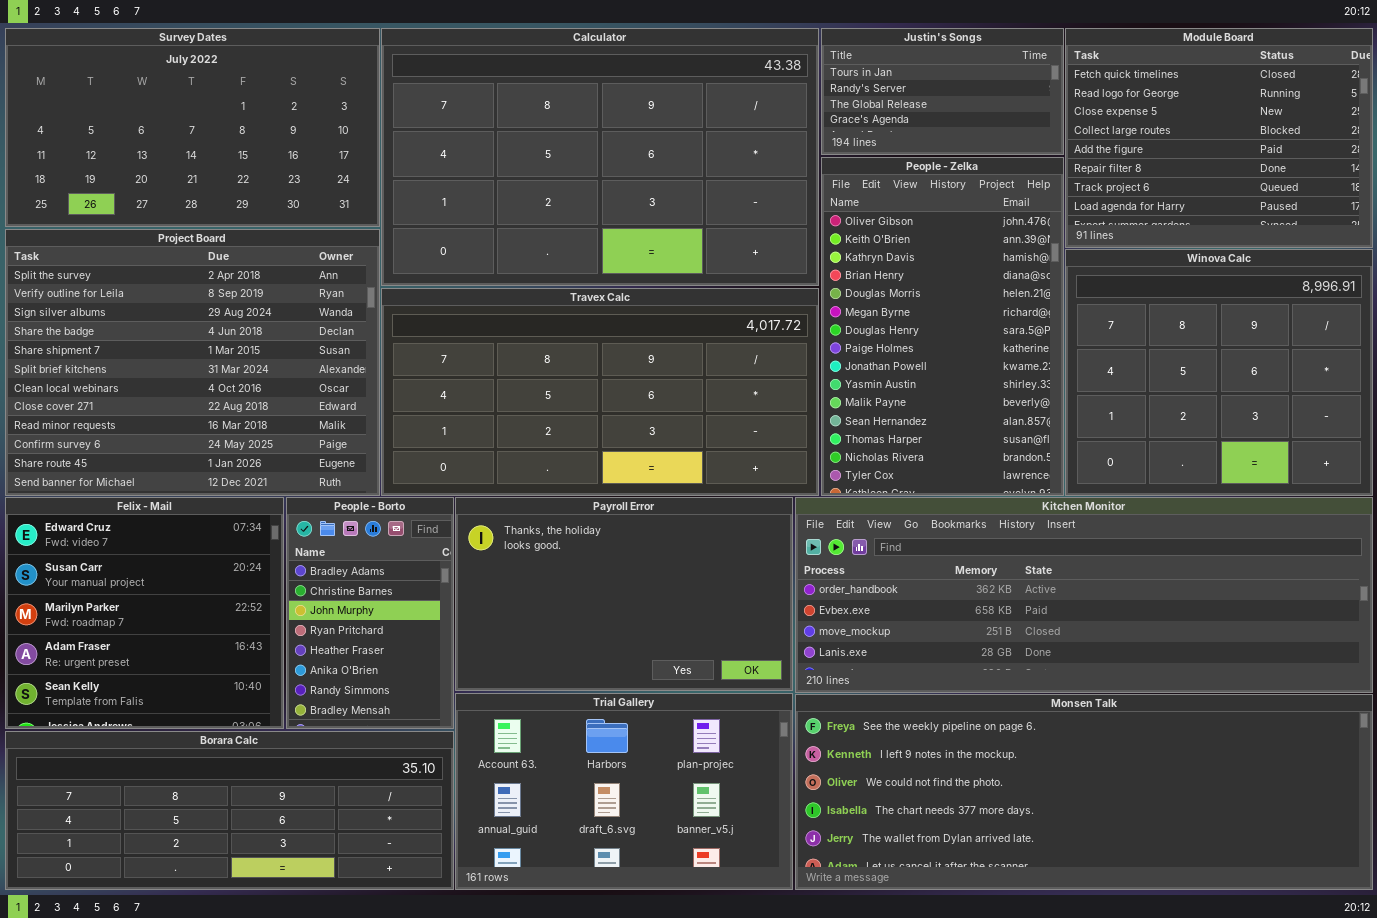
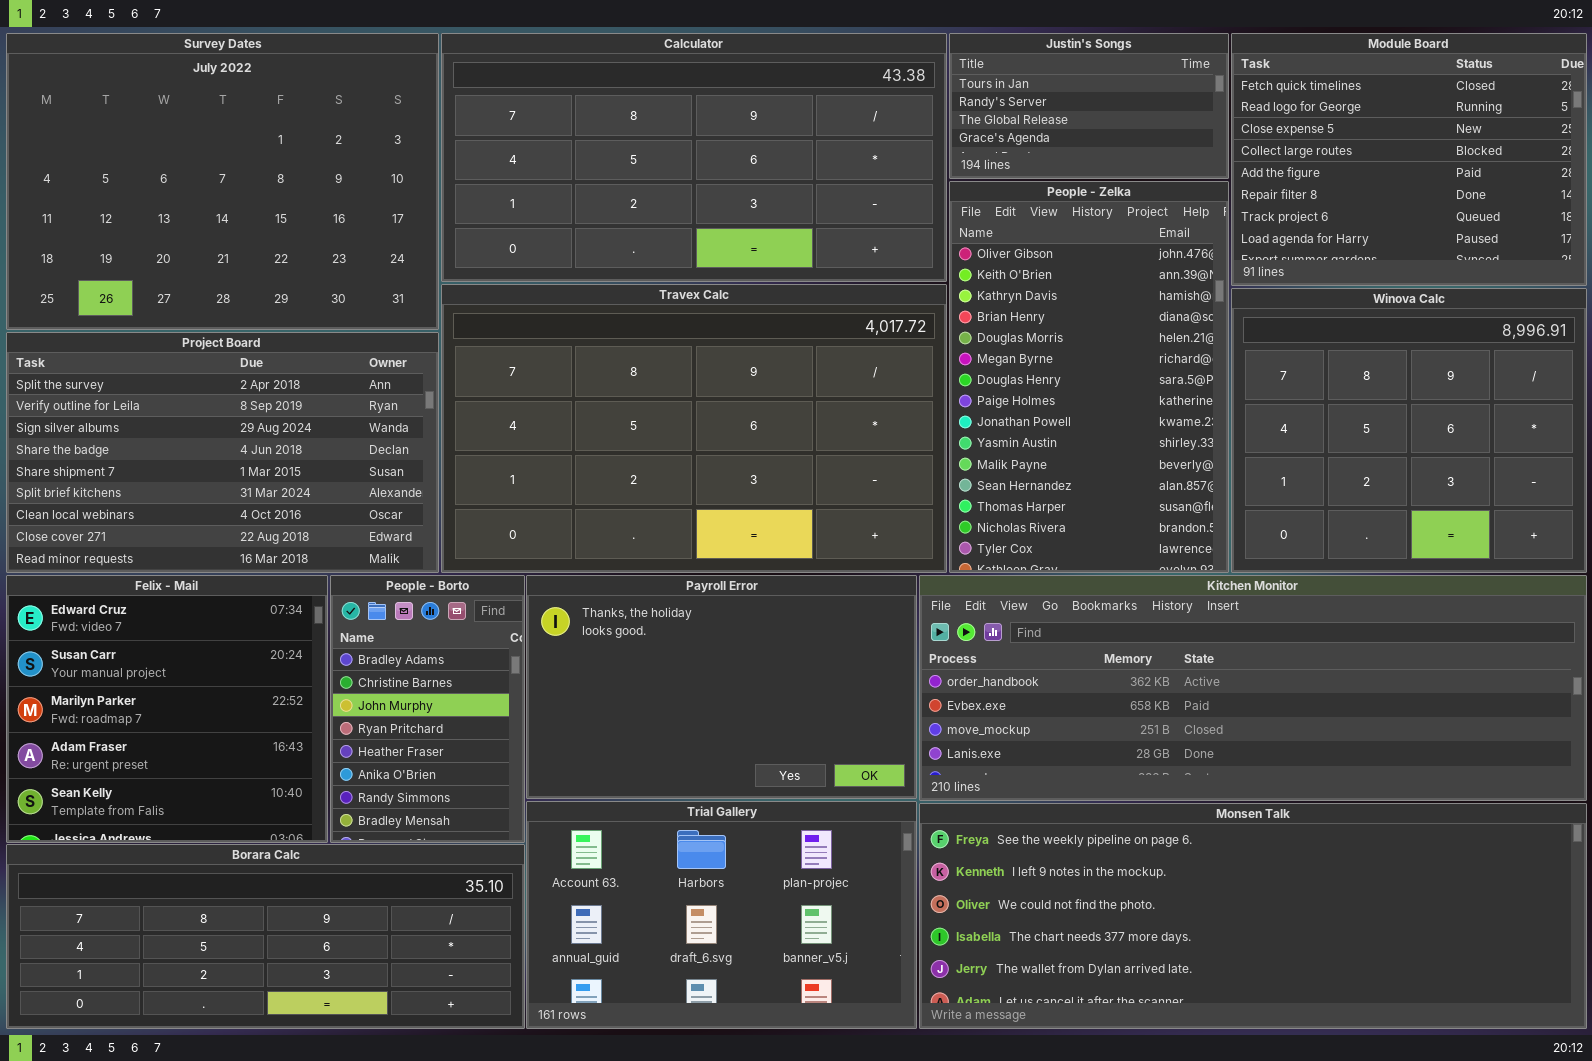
Survey Dates: [5,28,380,227] -> [6,33,439,330], resized
Calculator: [381,28,819,286] -> [441,33,947,282], resized
Project Board: [5,229,380,496] -> [6,332,439,573], resized
Travex Calc: [381,288,819,496] -> [441,284,947,573], resized

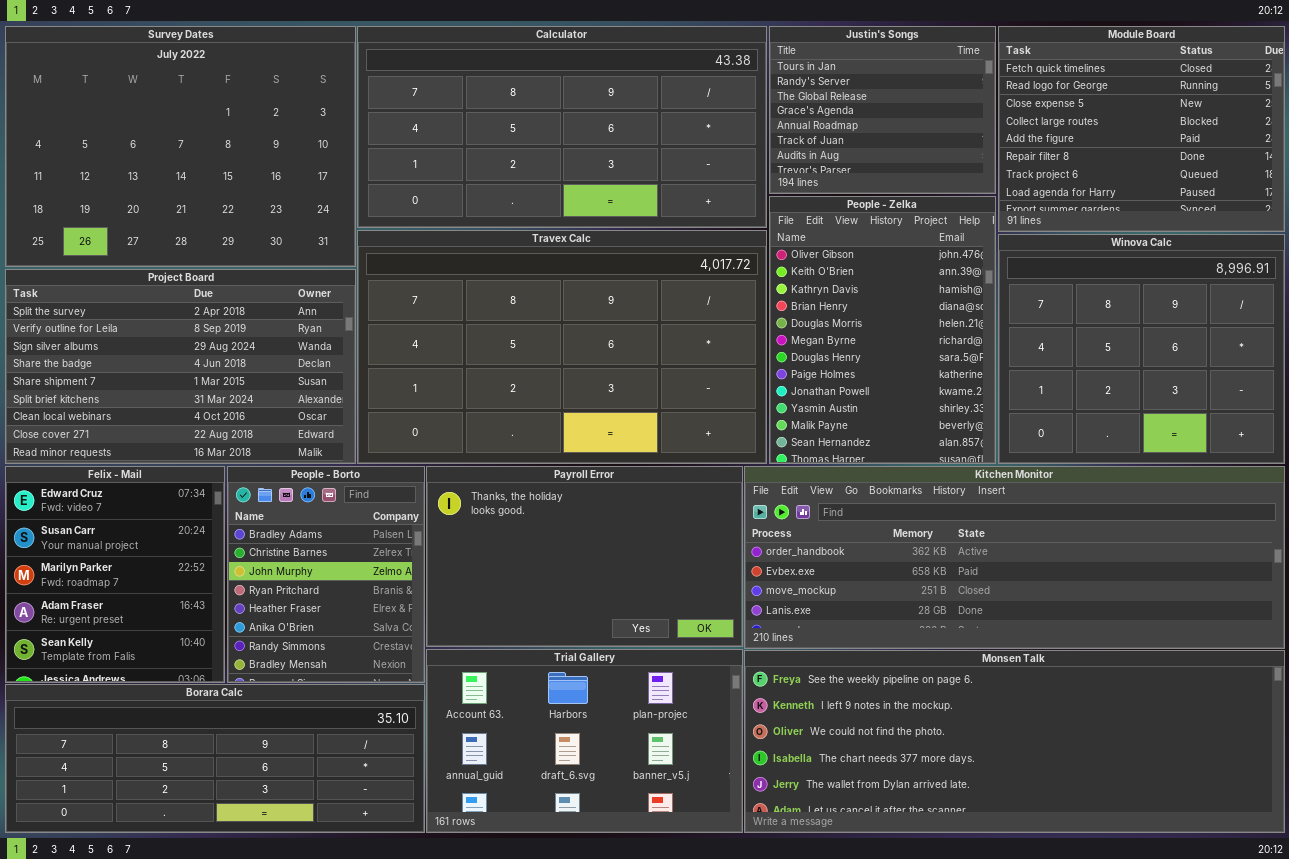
Justin's Songs: [949,33,1229,179] -> [769,26,996,194], resized
People - Zelka: [949,181,1229,573] -> [769,196,996,464], resized
Felix - Mail: [6,575,328,843] -> [5,466,225,683], resized
People - Borto: [330,575,525,843] -> [227,466,425,683], resized

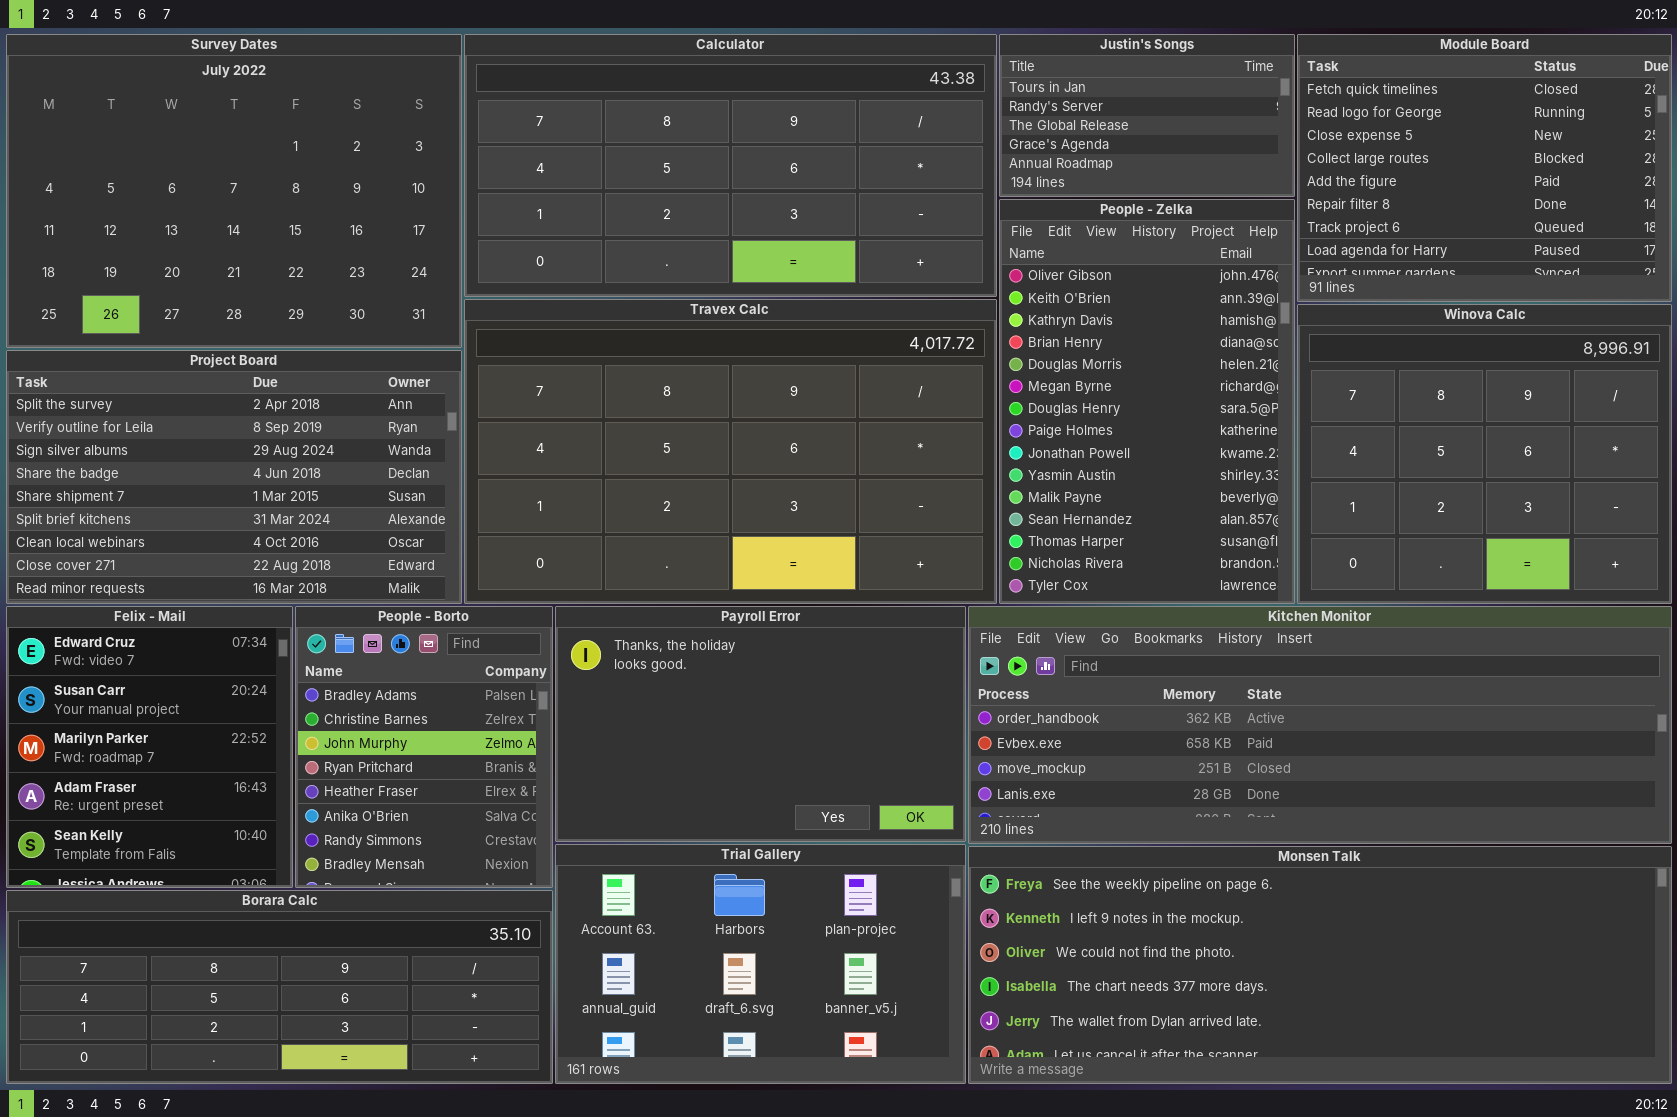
Justin's Songs: [769,26,996,194] -> [999,34,1295,197], resized
People - Zelka: [769,196,996,464] -> [999,199,1295,604], resized

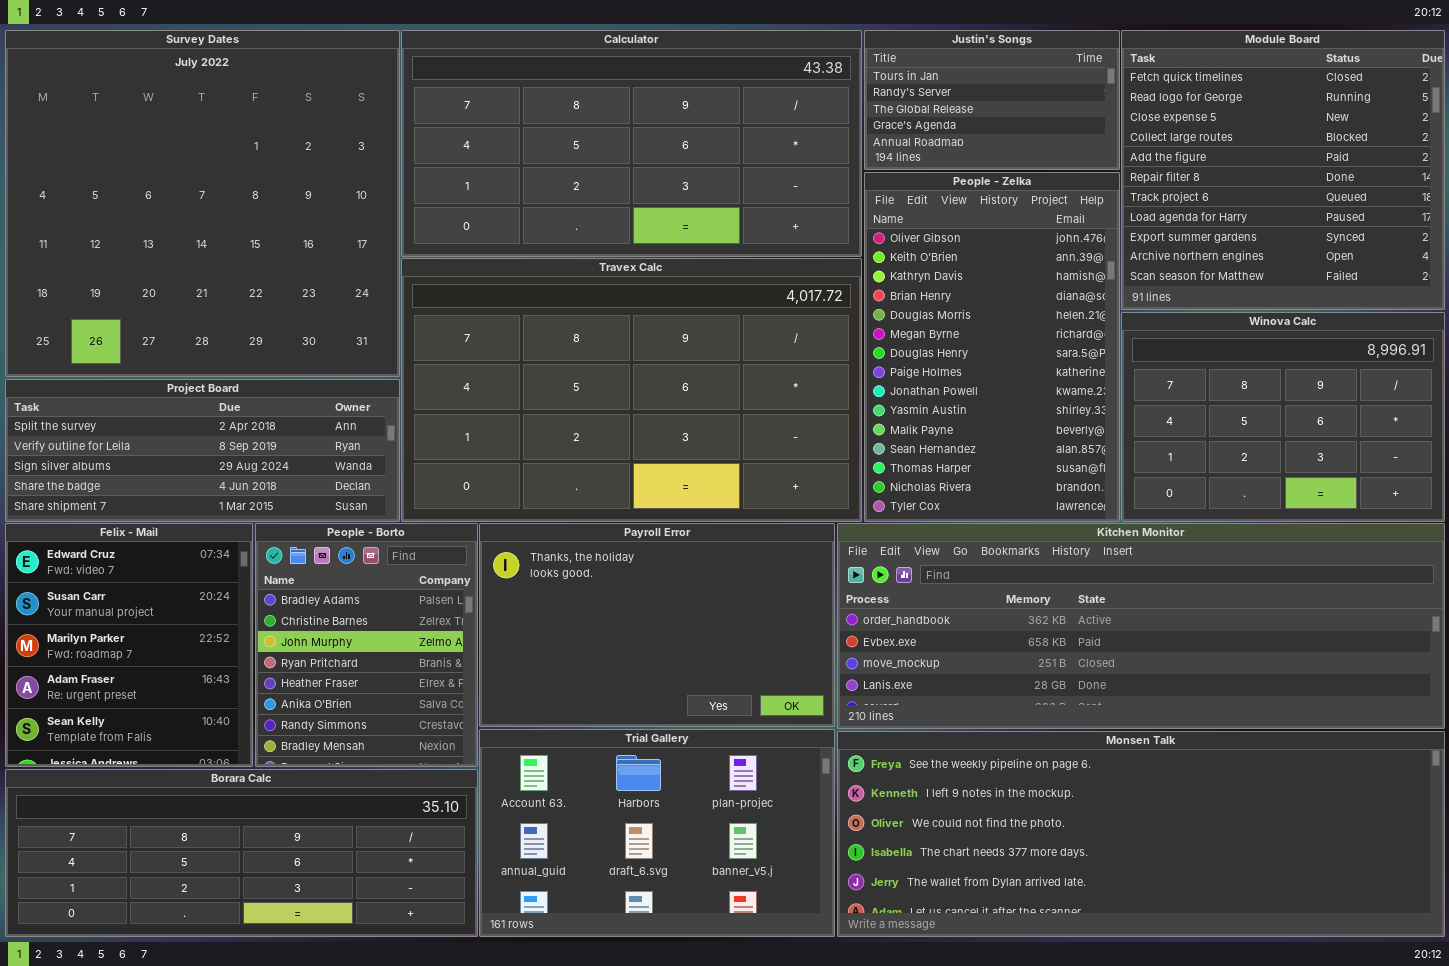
Survey Dates: [6,34,462,348] -> [5,30,400,377], resized
Module Board: [1297,34,1672,302] -> [1121,30,1445,310], resized
Winova Calc: [1297,304,1672,604] -> [1121,312,1445,522], resized
Project Board: [6,350,462,604] -> [5,379,400,522], resized

